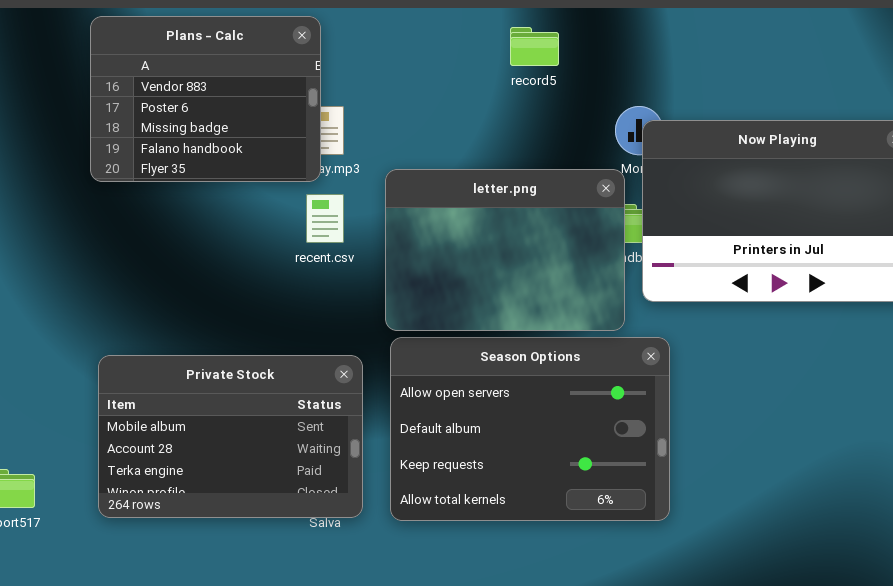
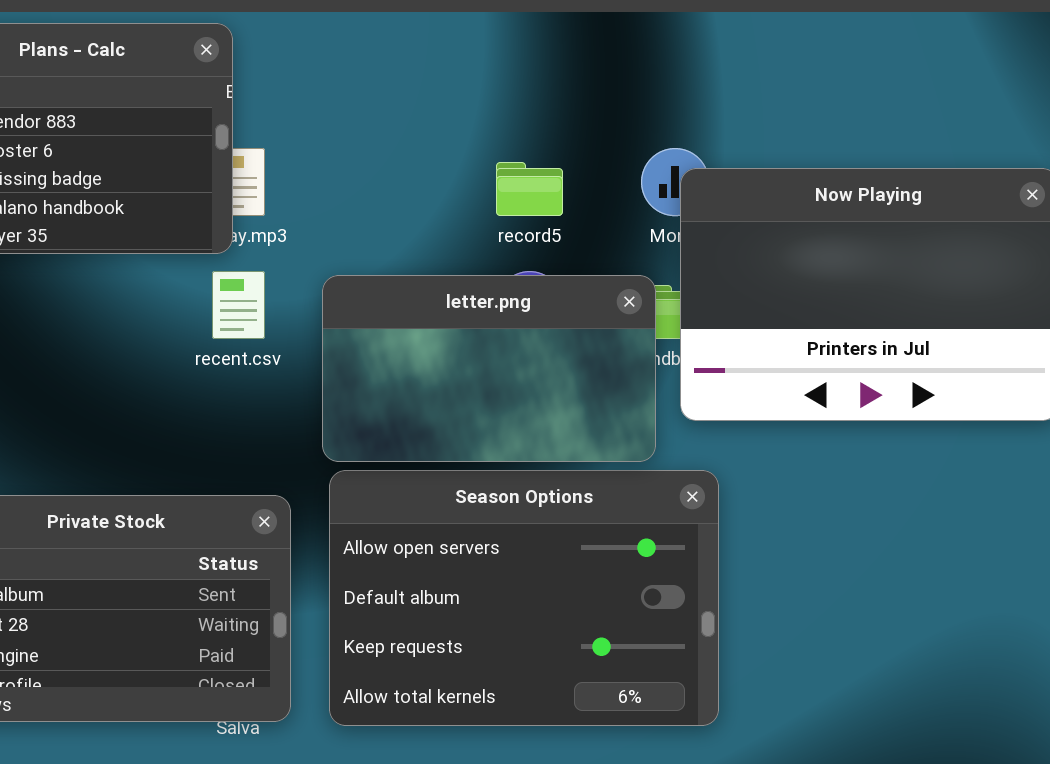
record5: [510,27,559,66] -> [496,162,563,216], moved
letter.png: [385,169,625,331] -> [322,275,656,462], resized

